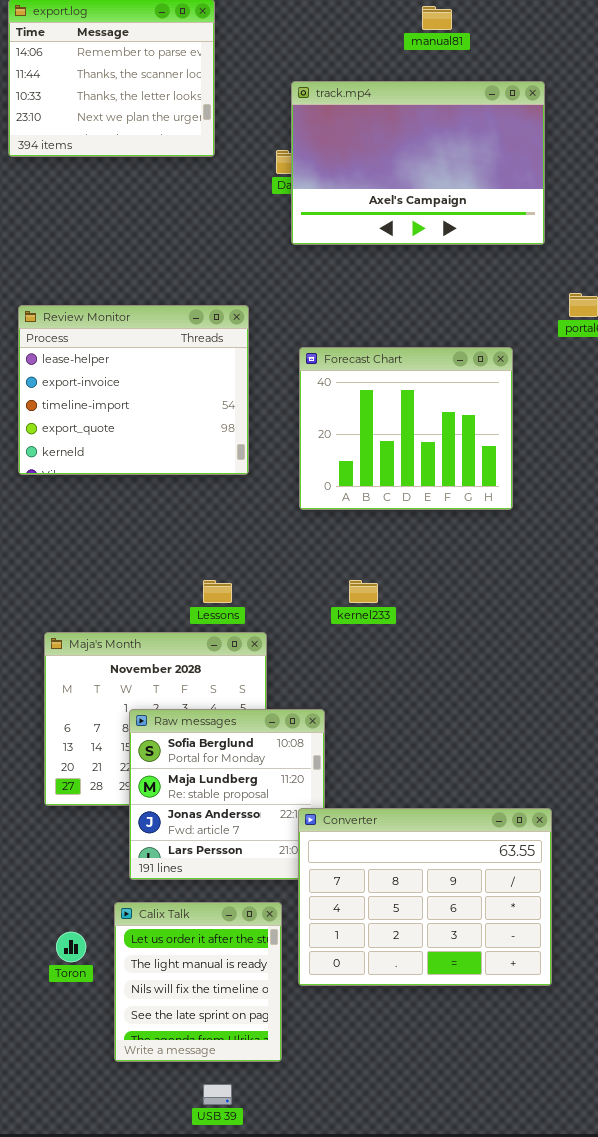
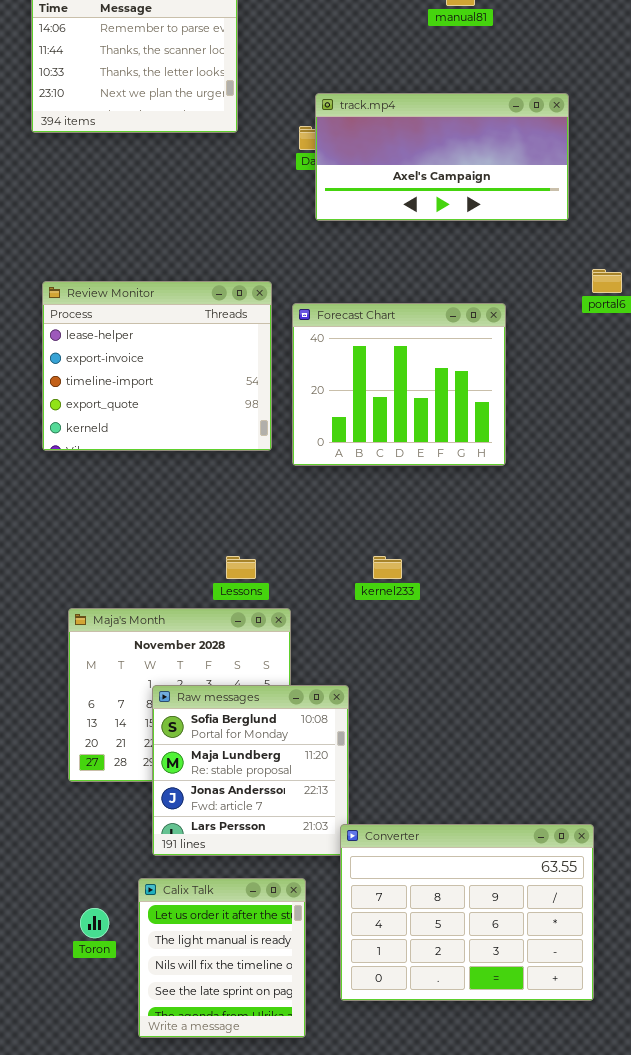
track.mp4: [291,81,545,245] -> [315,93,569,221], resized
Forecast Chart: [299,347,513,510] -> [292,303,506,466], moved
Converter: [298,808,552,986] -> [340,824,594,1001], moved

